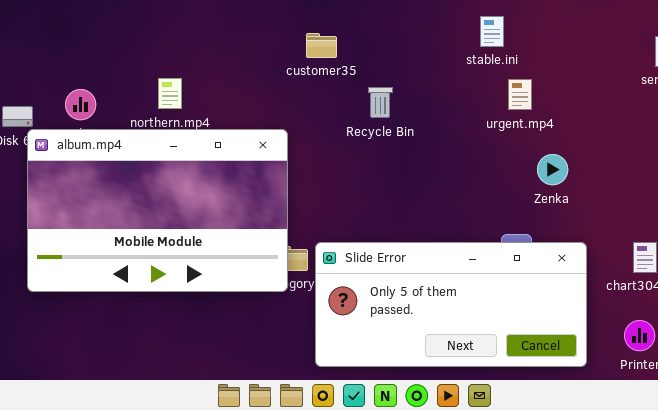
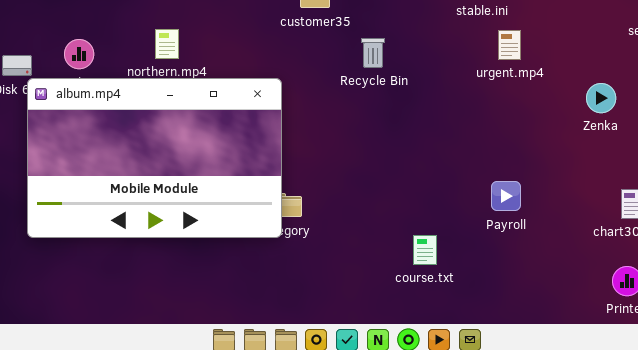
Zenka: [537,154,568,185] -> [586,83,616,113], moved
Slide Error: [315,242,587,367] -> none, closed

